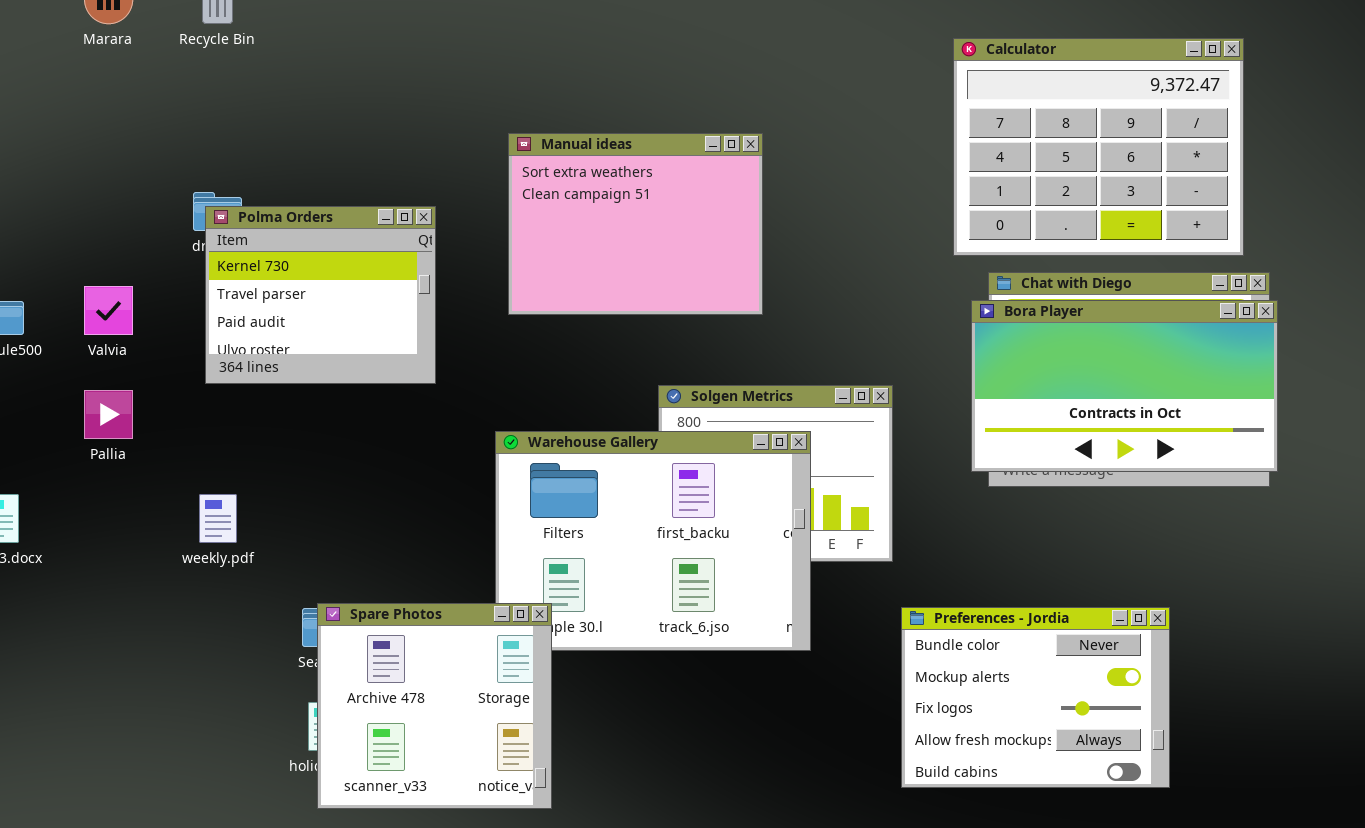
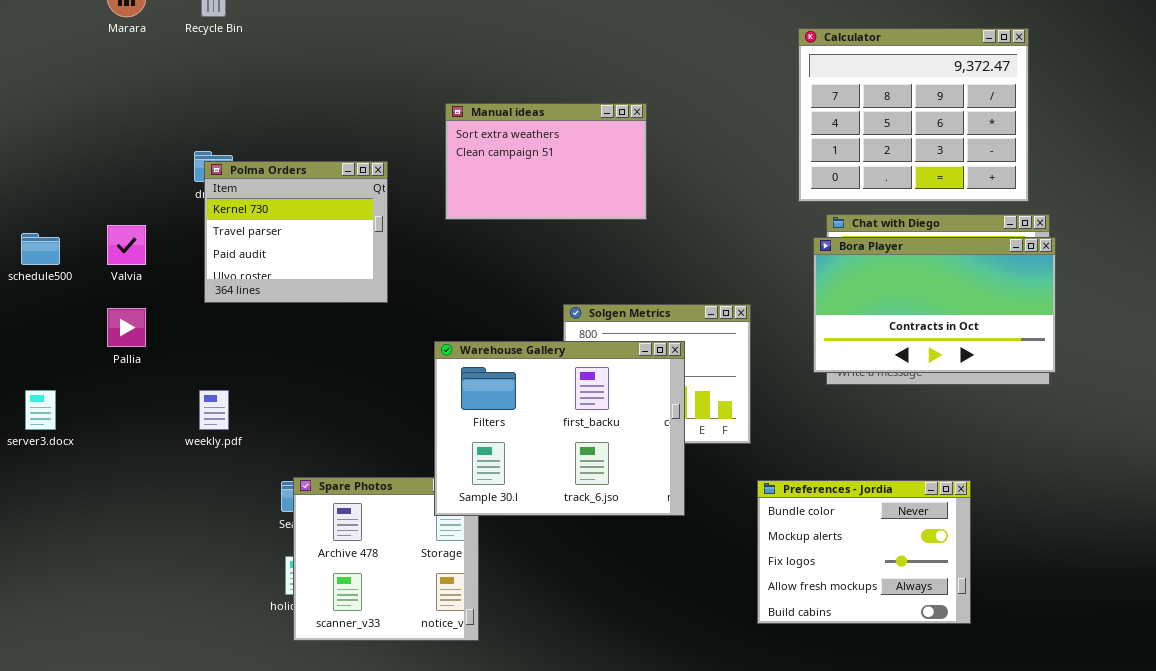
Manual ideas: [508,133,763,315] -> [445,103,647,220], resized
Warehouse Gallery: [495,431,811,651] -> [434,341,685,516], raised

